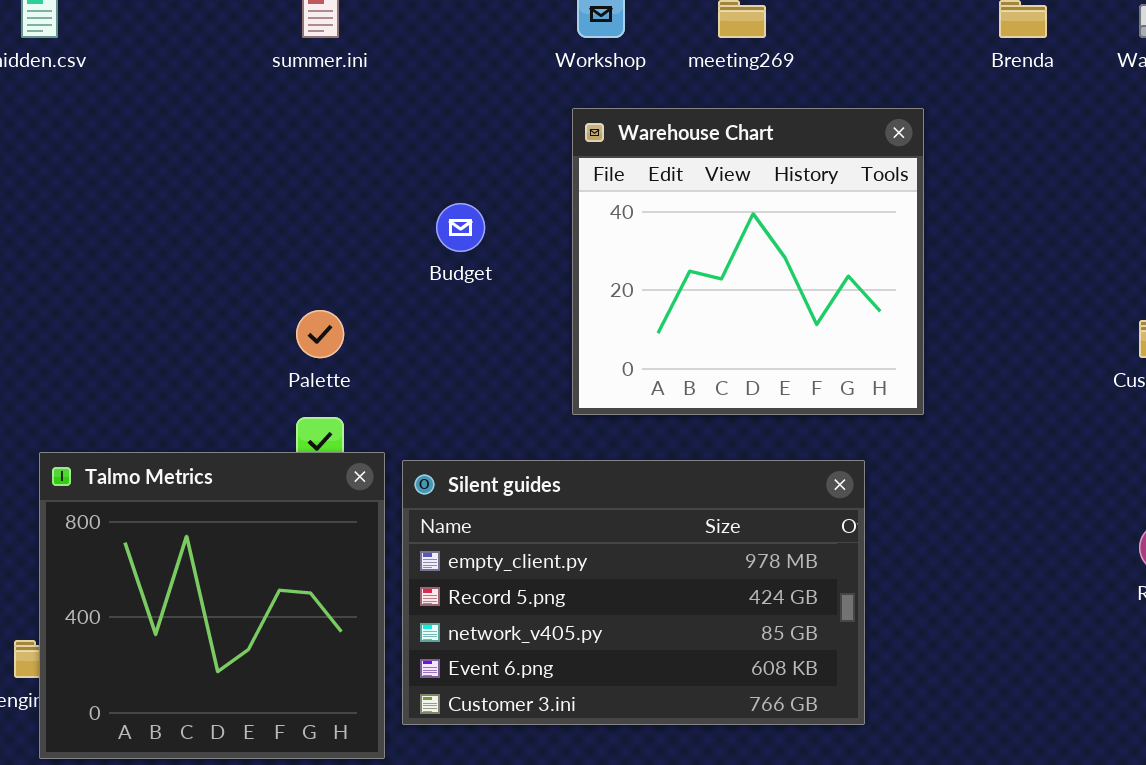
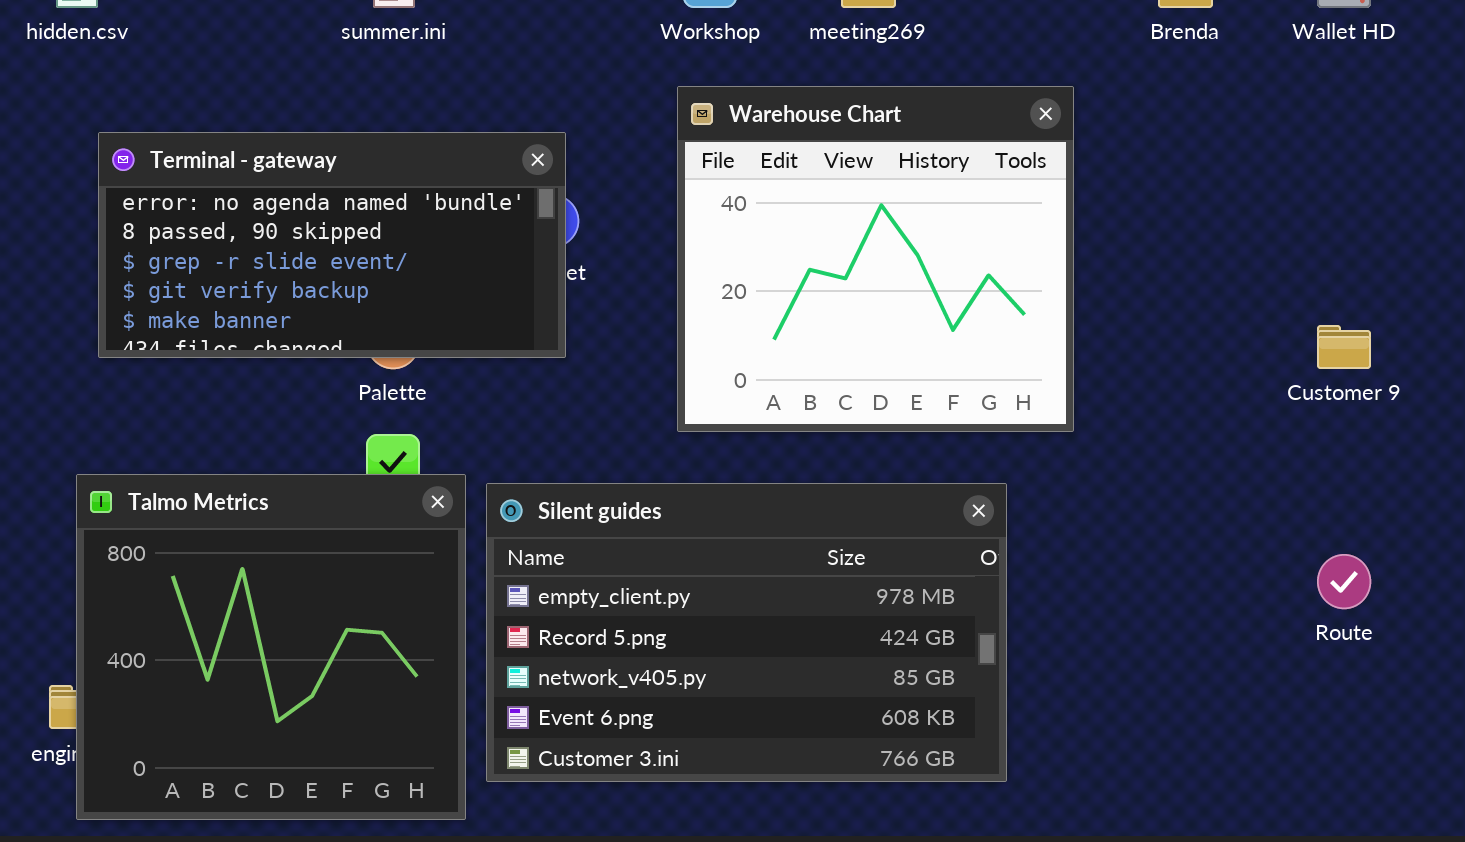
Terminal - gateway: none -> [98,132,566,358], opened

